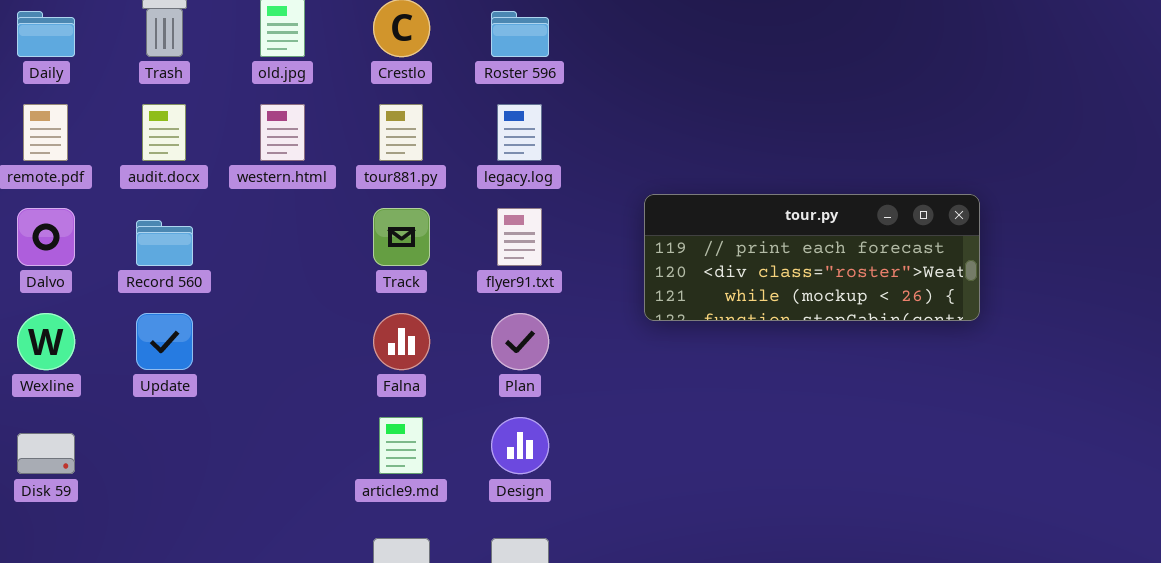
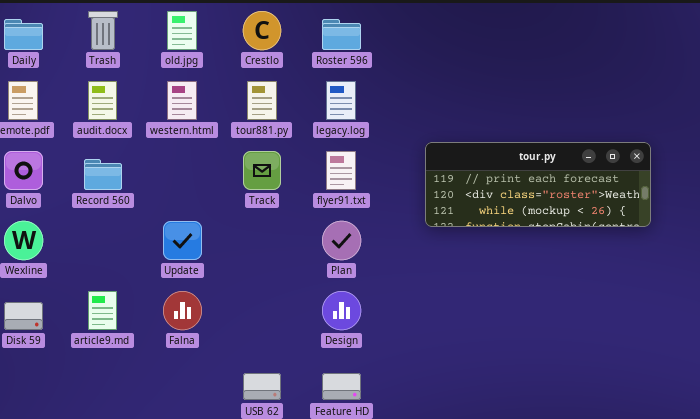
Update: [136,313,193,370] -> [163,221,202,260], moved
Falna: [373,313,430,370] -> [163,291,202,330], moved
article9.md: [379,417,423,474] -> [88,291,117,330], moved

